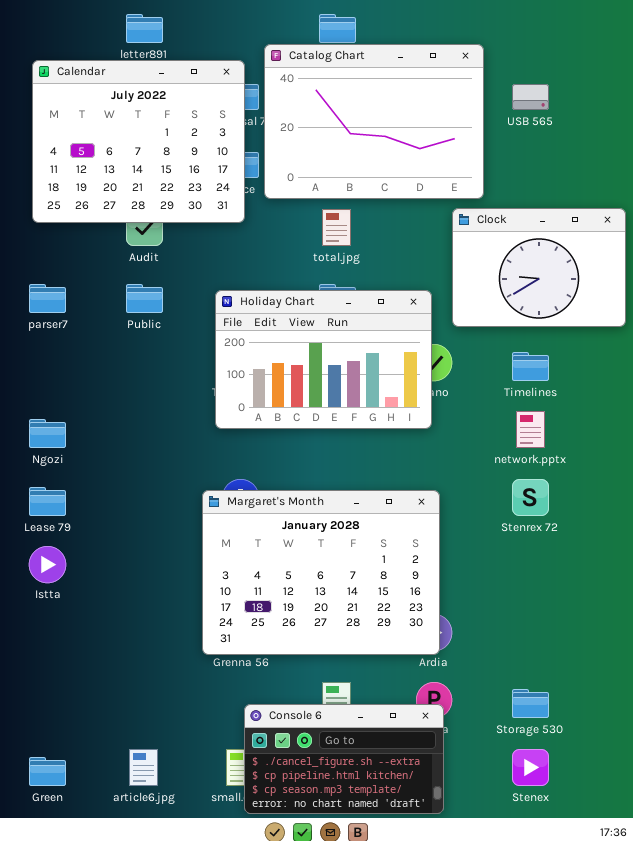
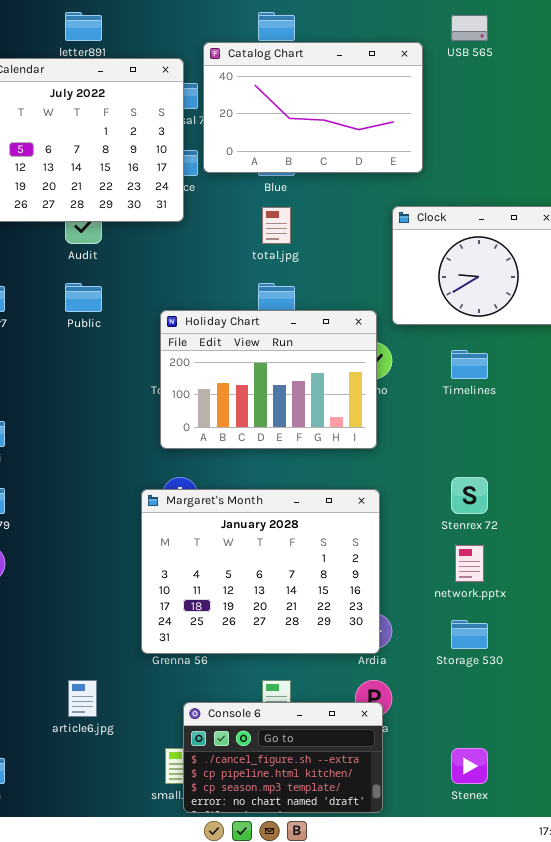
Catalog Chart: [264,44,484,199] -> [203,42,423,173], resized
USB 565: [512,84,549,110] -> [451,15,488,41], moved
Holiday Chart: [215,290,432,429] -> [160,310,377,449], moved
network.pptx: [516,411,545,448] -> [455,545,484,582], moved
Storage 530: [512,689,549,718] -> [451,620,488,649], moved
article6.jpg: [129,749,158,786] -> [68,680,97,717], moved

